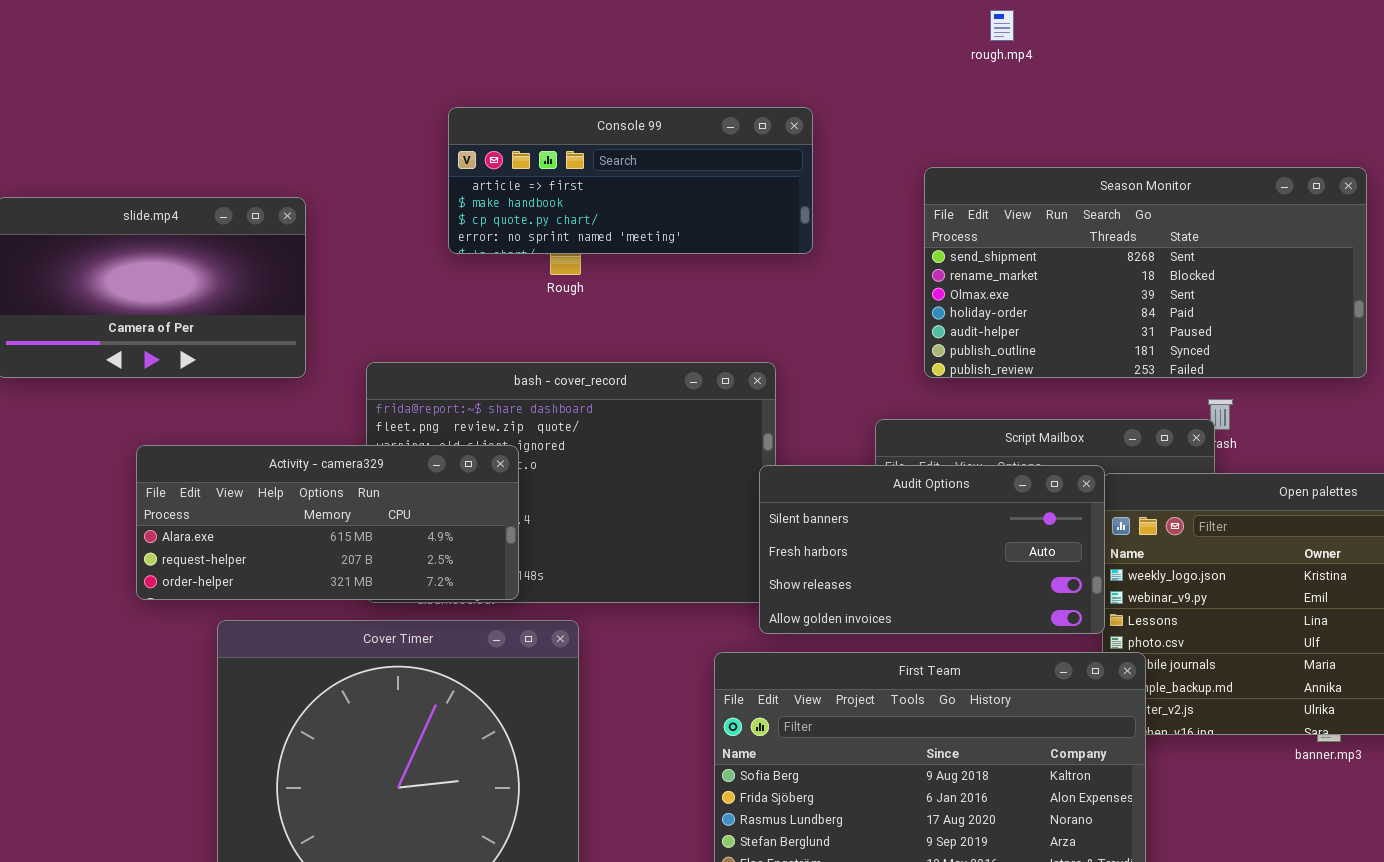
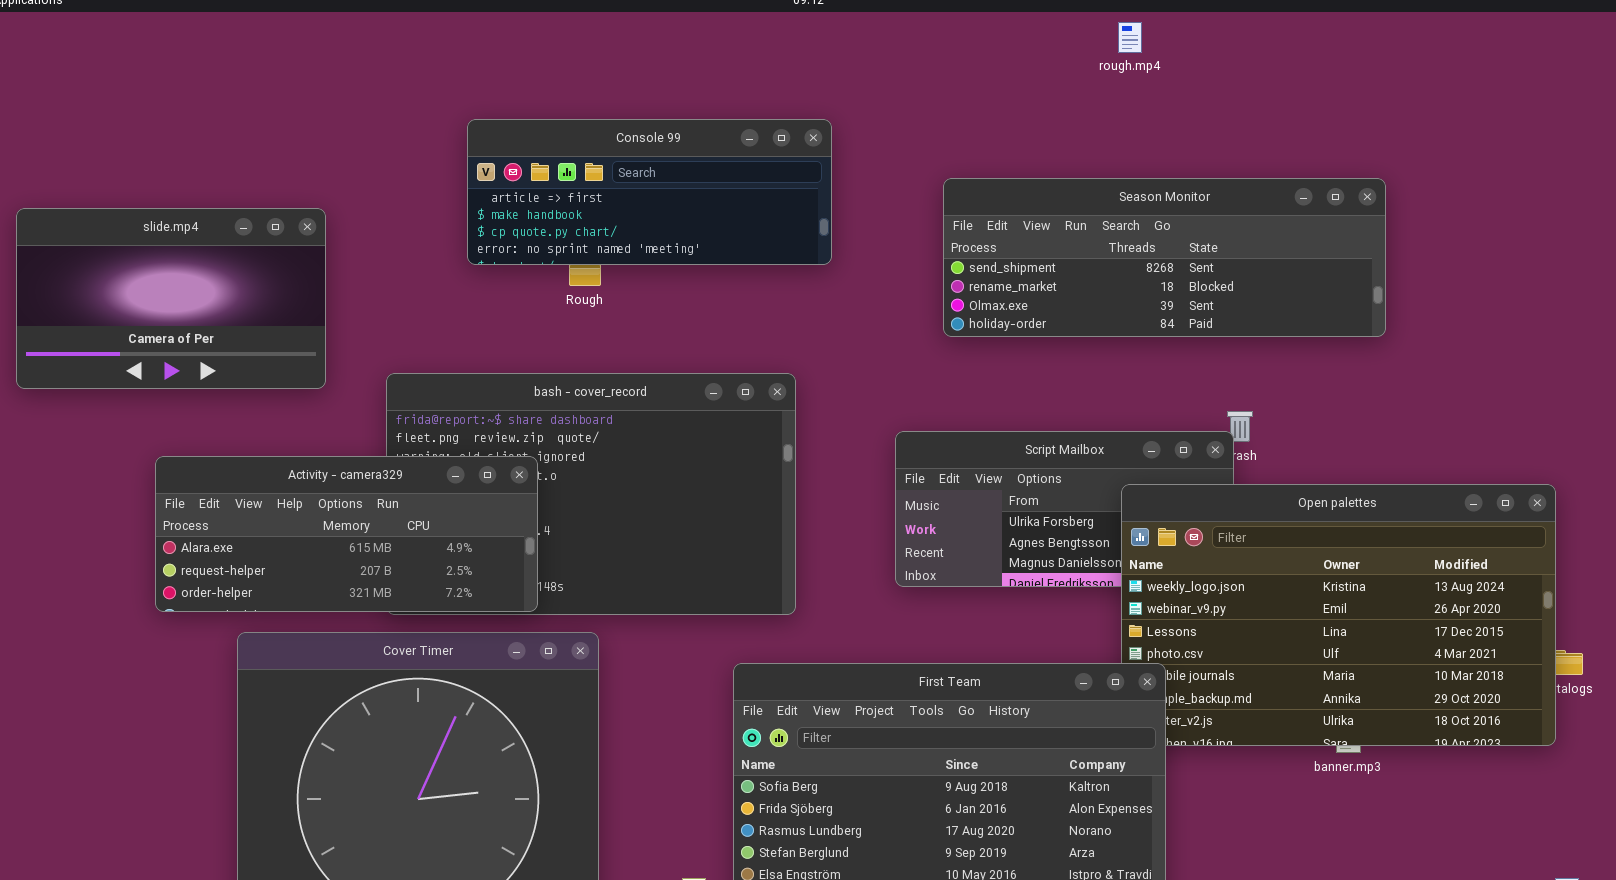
rough.mp4: [990,10,1014,41] -> [1118,22,1142,53], moved
Season Monitor: [924,167,1367,378] -> [943,178,1386,337], resized
Audit Options: [759,465,1105,634] -> none, closed

